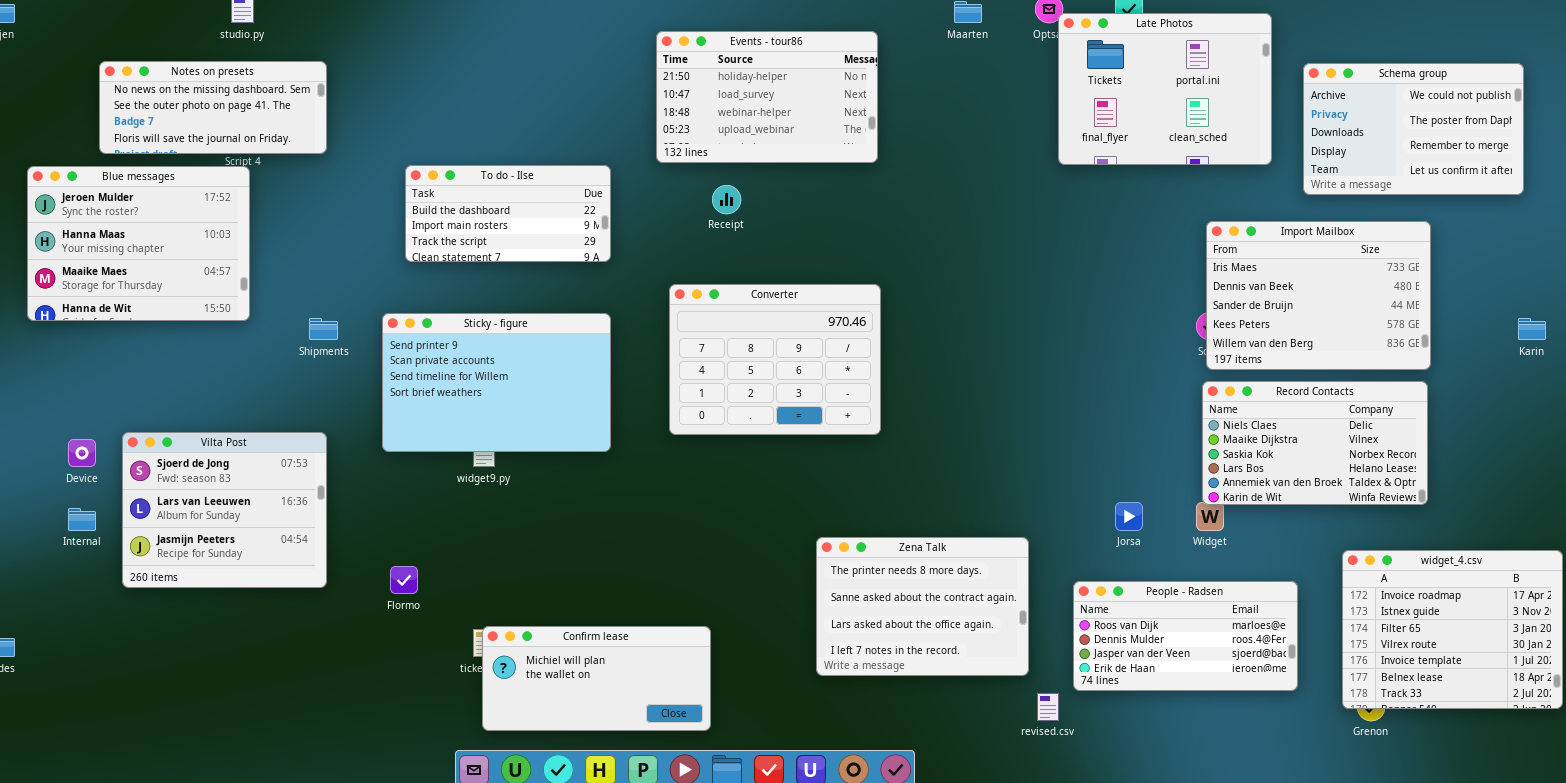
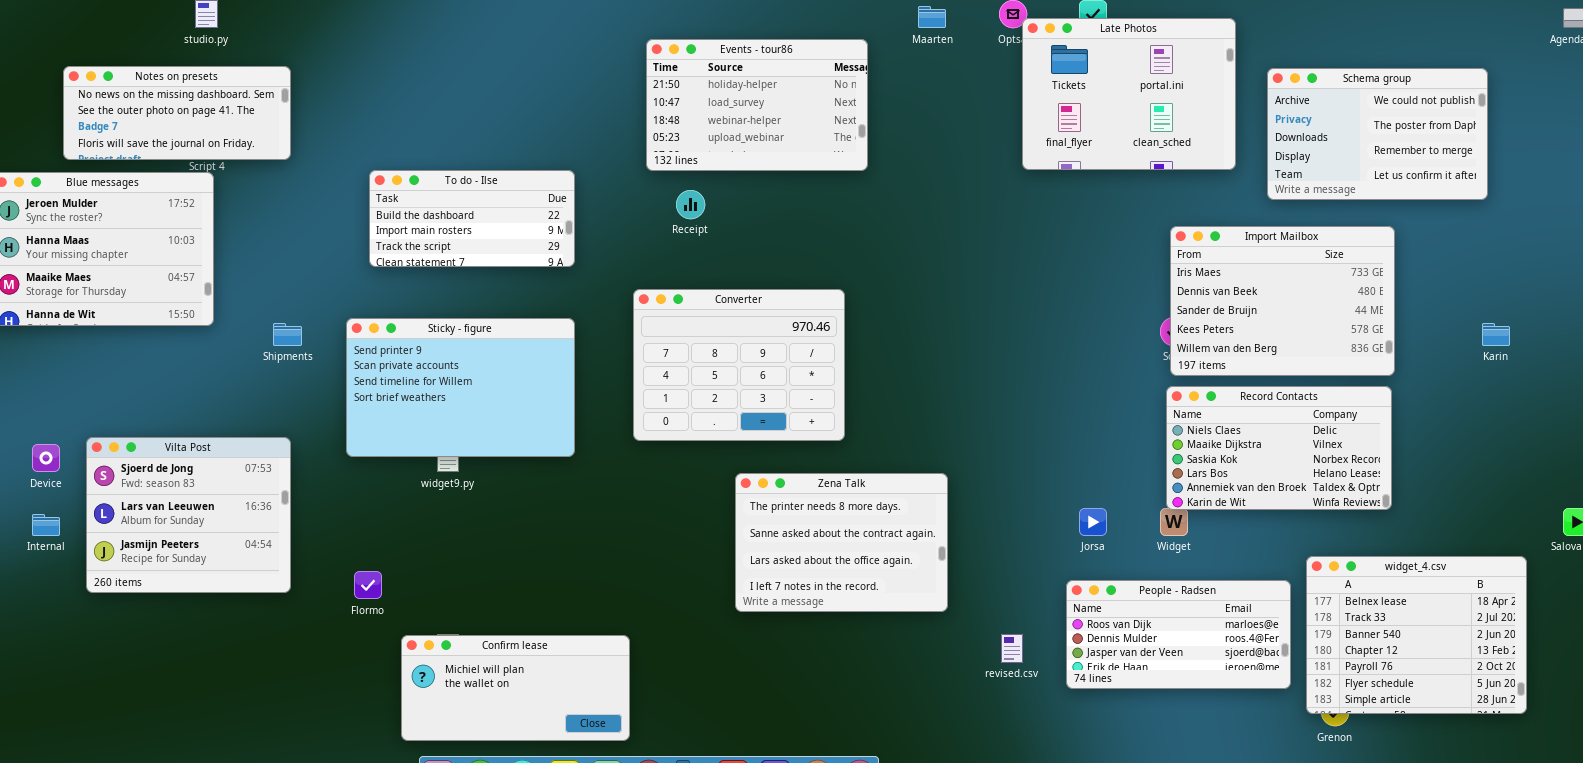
Events - tour86: [656,31,878,163] -> [646,39,868,171], moved
Zena Talk: [816,537,1029,676] -> [735,473,948,612], moved
widget_4.csv: [1342,550,1563,709] -> [1306,556,1527,714], scrolled down 5 rows
People - Radsen: [1073,581,1298,691] -> [1066,580,1291,689], moved
Confirm lease: [482,626,711,731] -> [401,635,630,741], moved
revised.csv: [1037,693,1059,721] -> [1001,634,1023,663], moved

